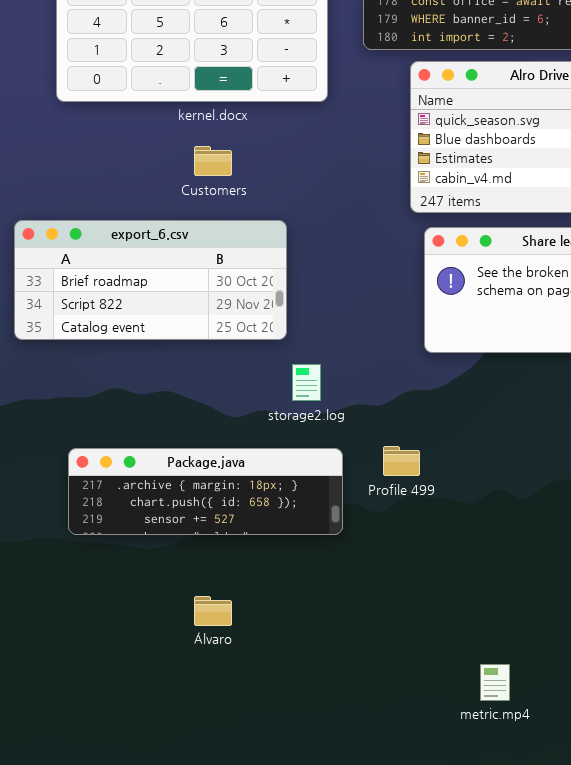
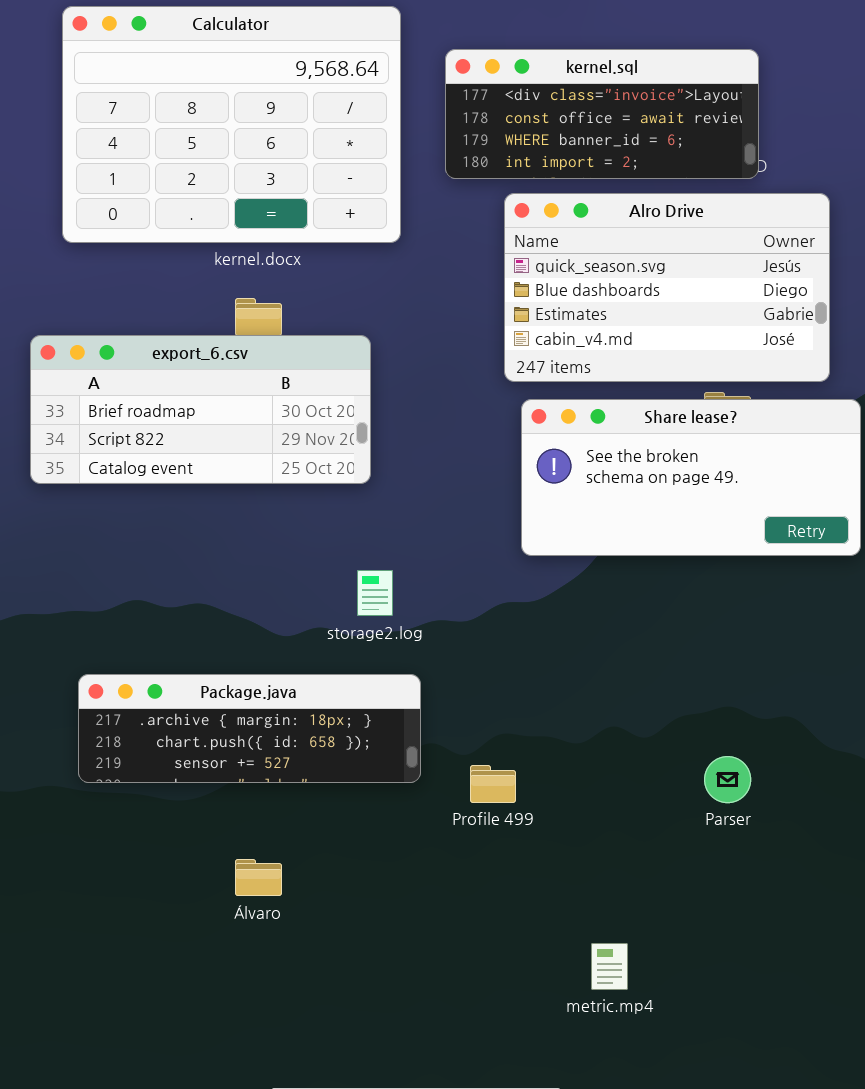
export_6.csv: [14,220,287,340] -> [30,335,371,484], moved
Profile 499: [383,446,420,476] -> [470,765,516,803], moved

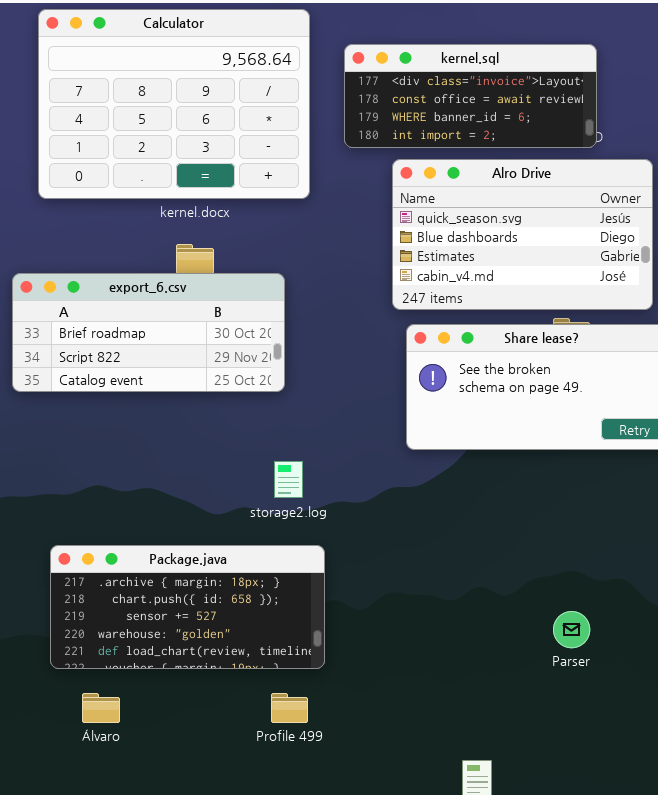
Package.java: [78,674,421,783] -> [50,545,325,669], resized
Profile 499: [470,765,516,803] -> [271,693,308,723], moved
Álvaro: [235,859,282,896] -> [82,693,120,723], moved

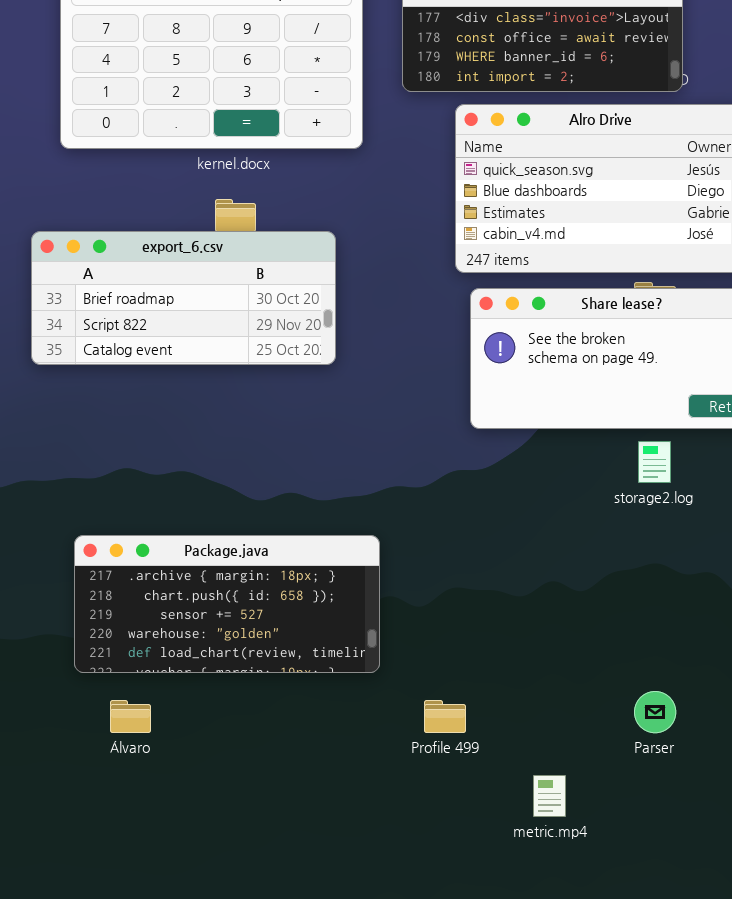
storage2.log: [274,461,303,498] -> [638,441,671,483], moved
Parser: [553,611,590,648] -> [634,691,676,733], moved
Profile 499: [271,693,308,723] -> [424,700,466,733], moved

